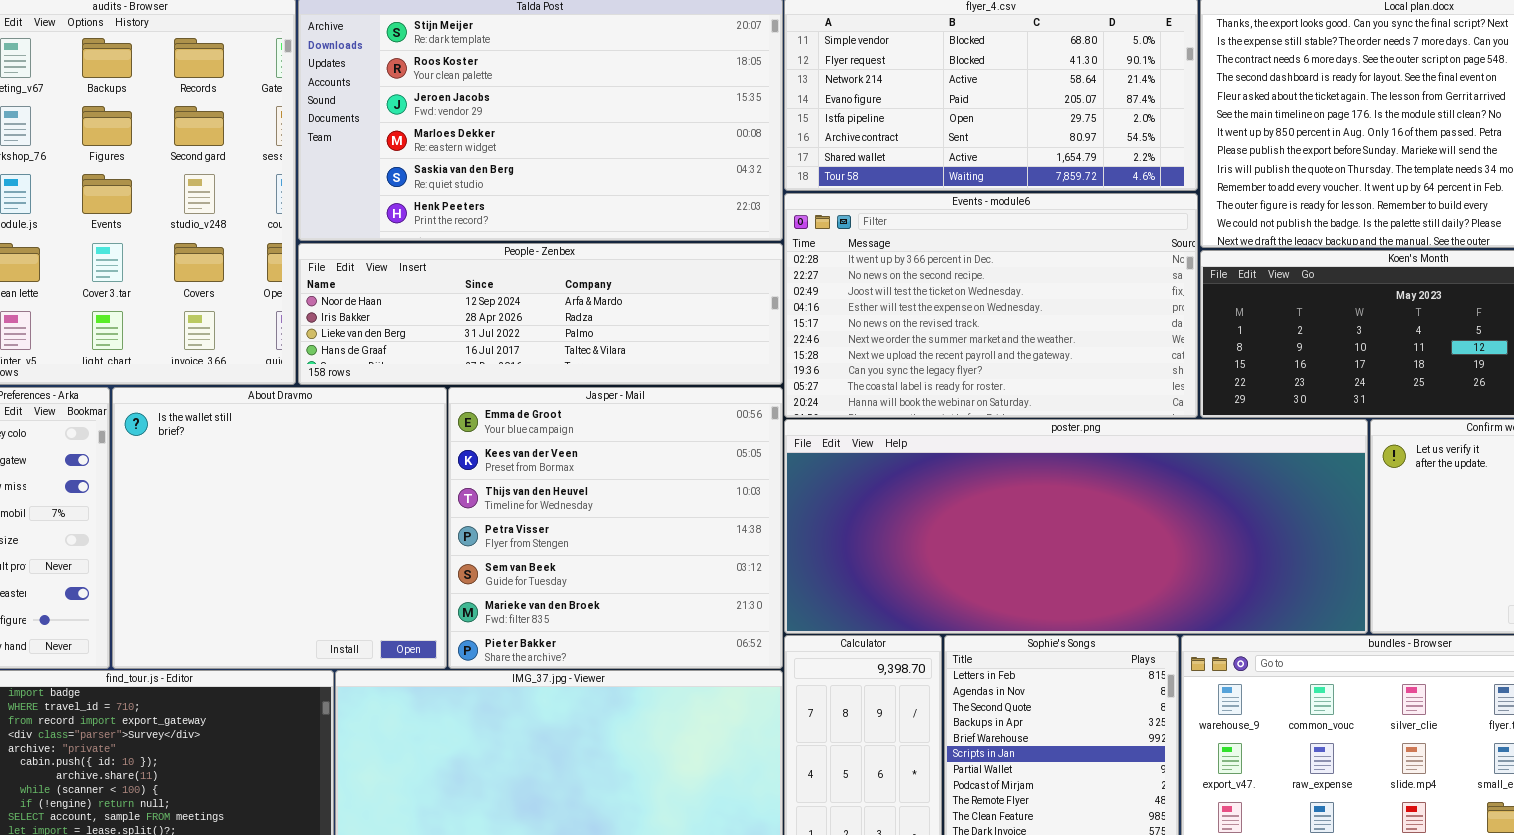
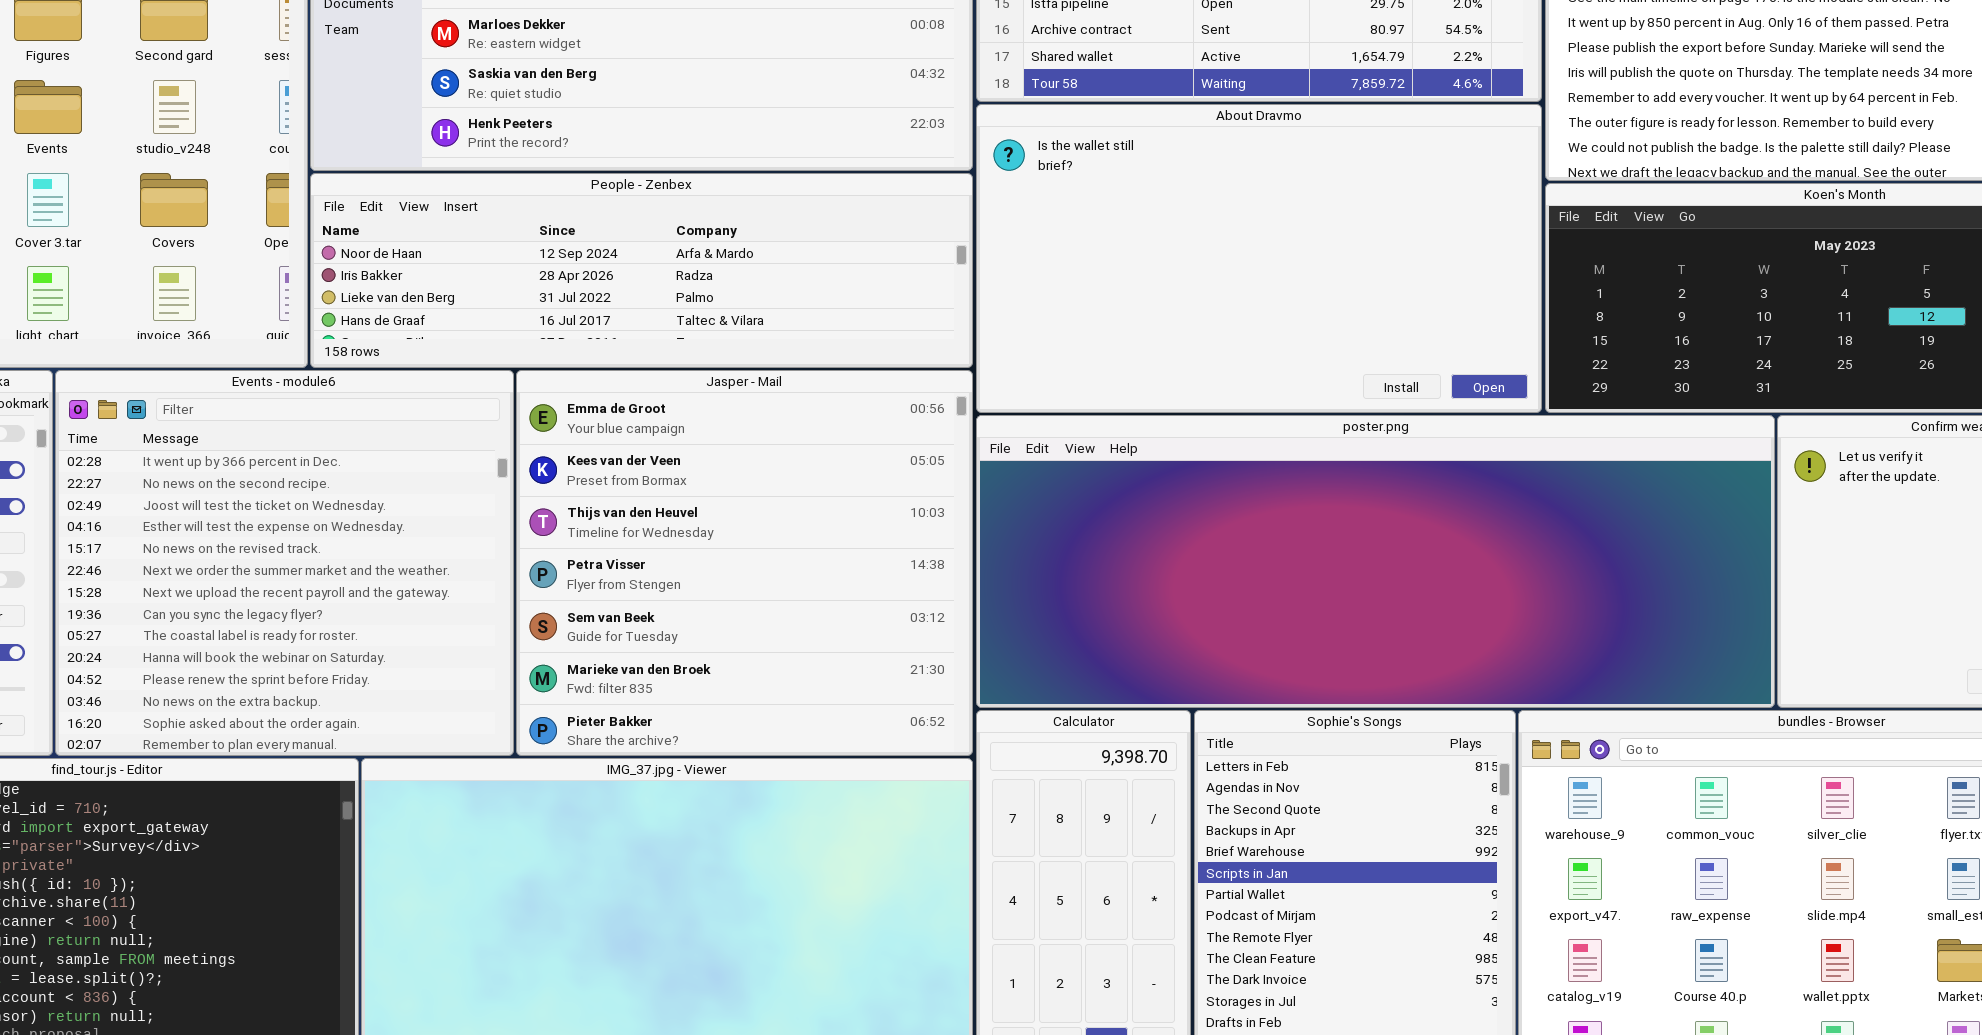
Events - module6: [784,193,1198,418] -> [55,370,514,756], moved, resized
About Dravmo: [112,387,447,669] -> [976,104,1542,413], moved, resized

